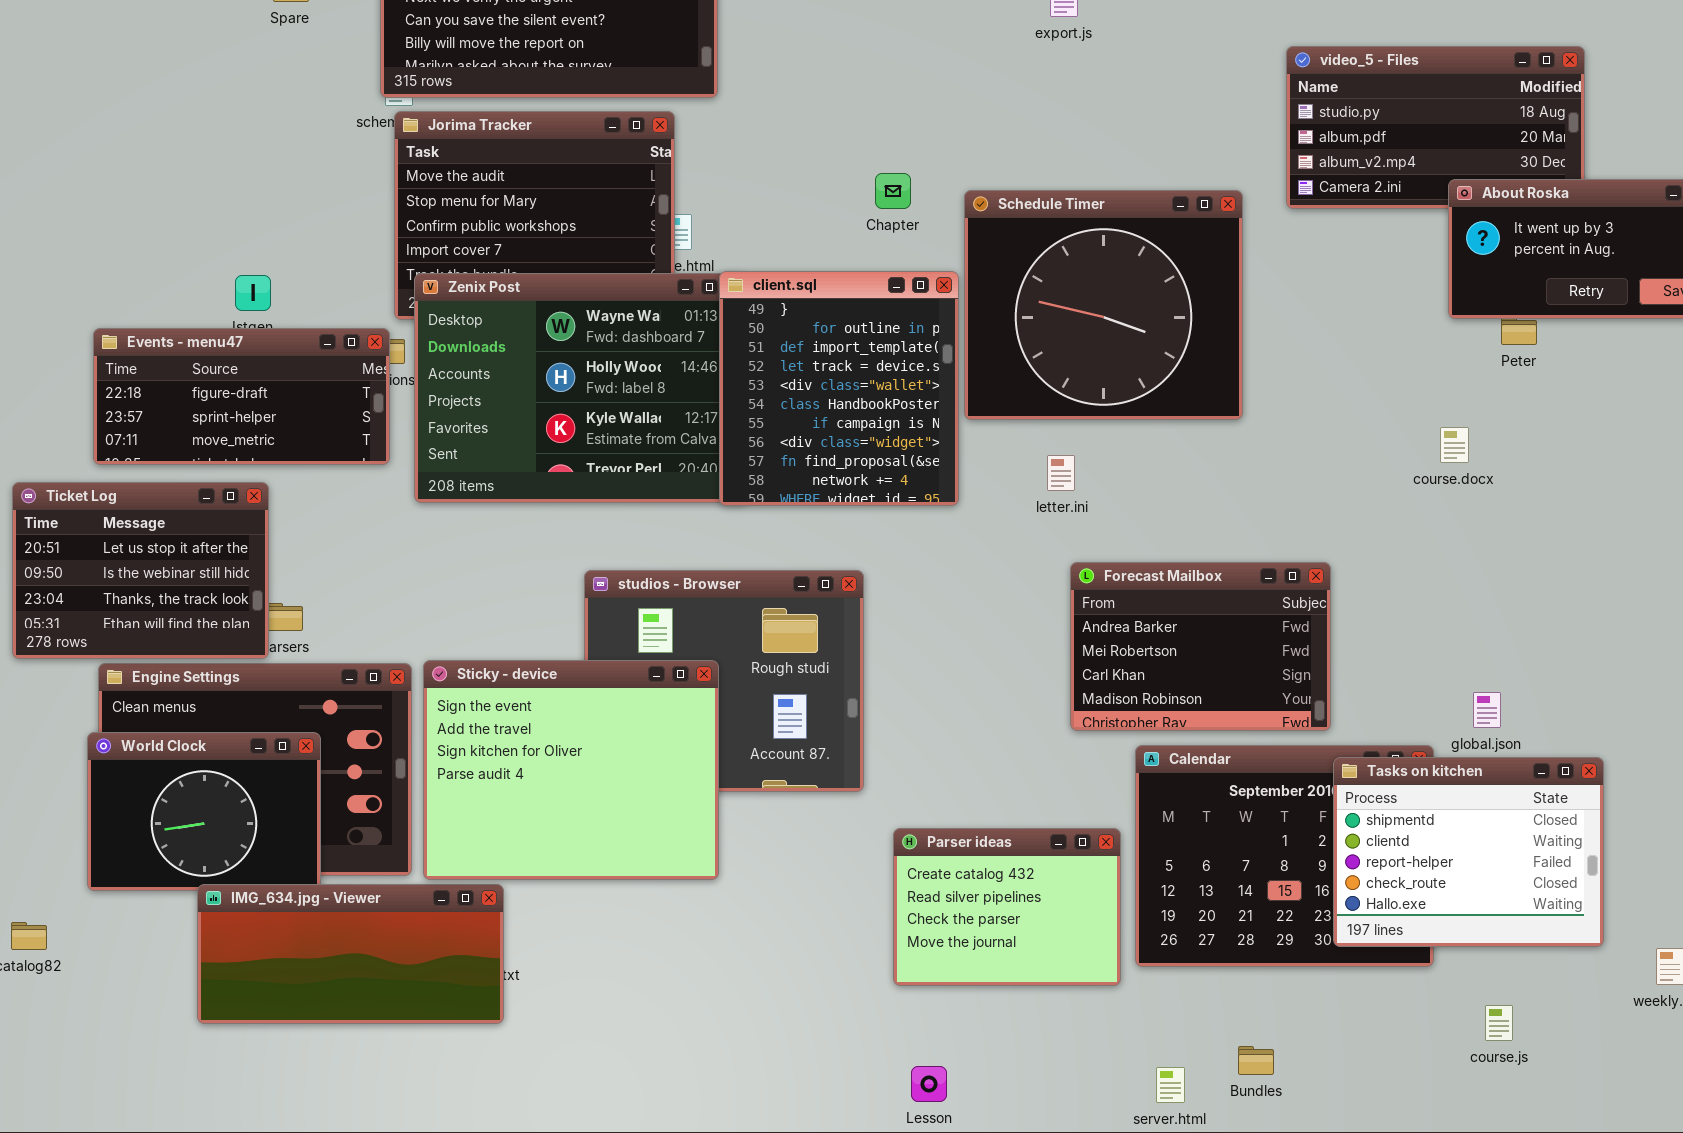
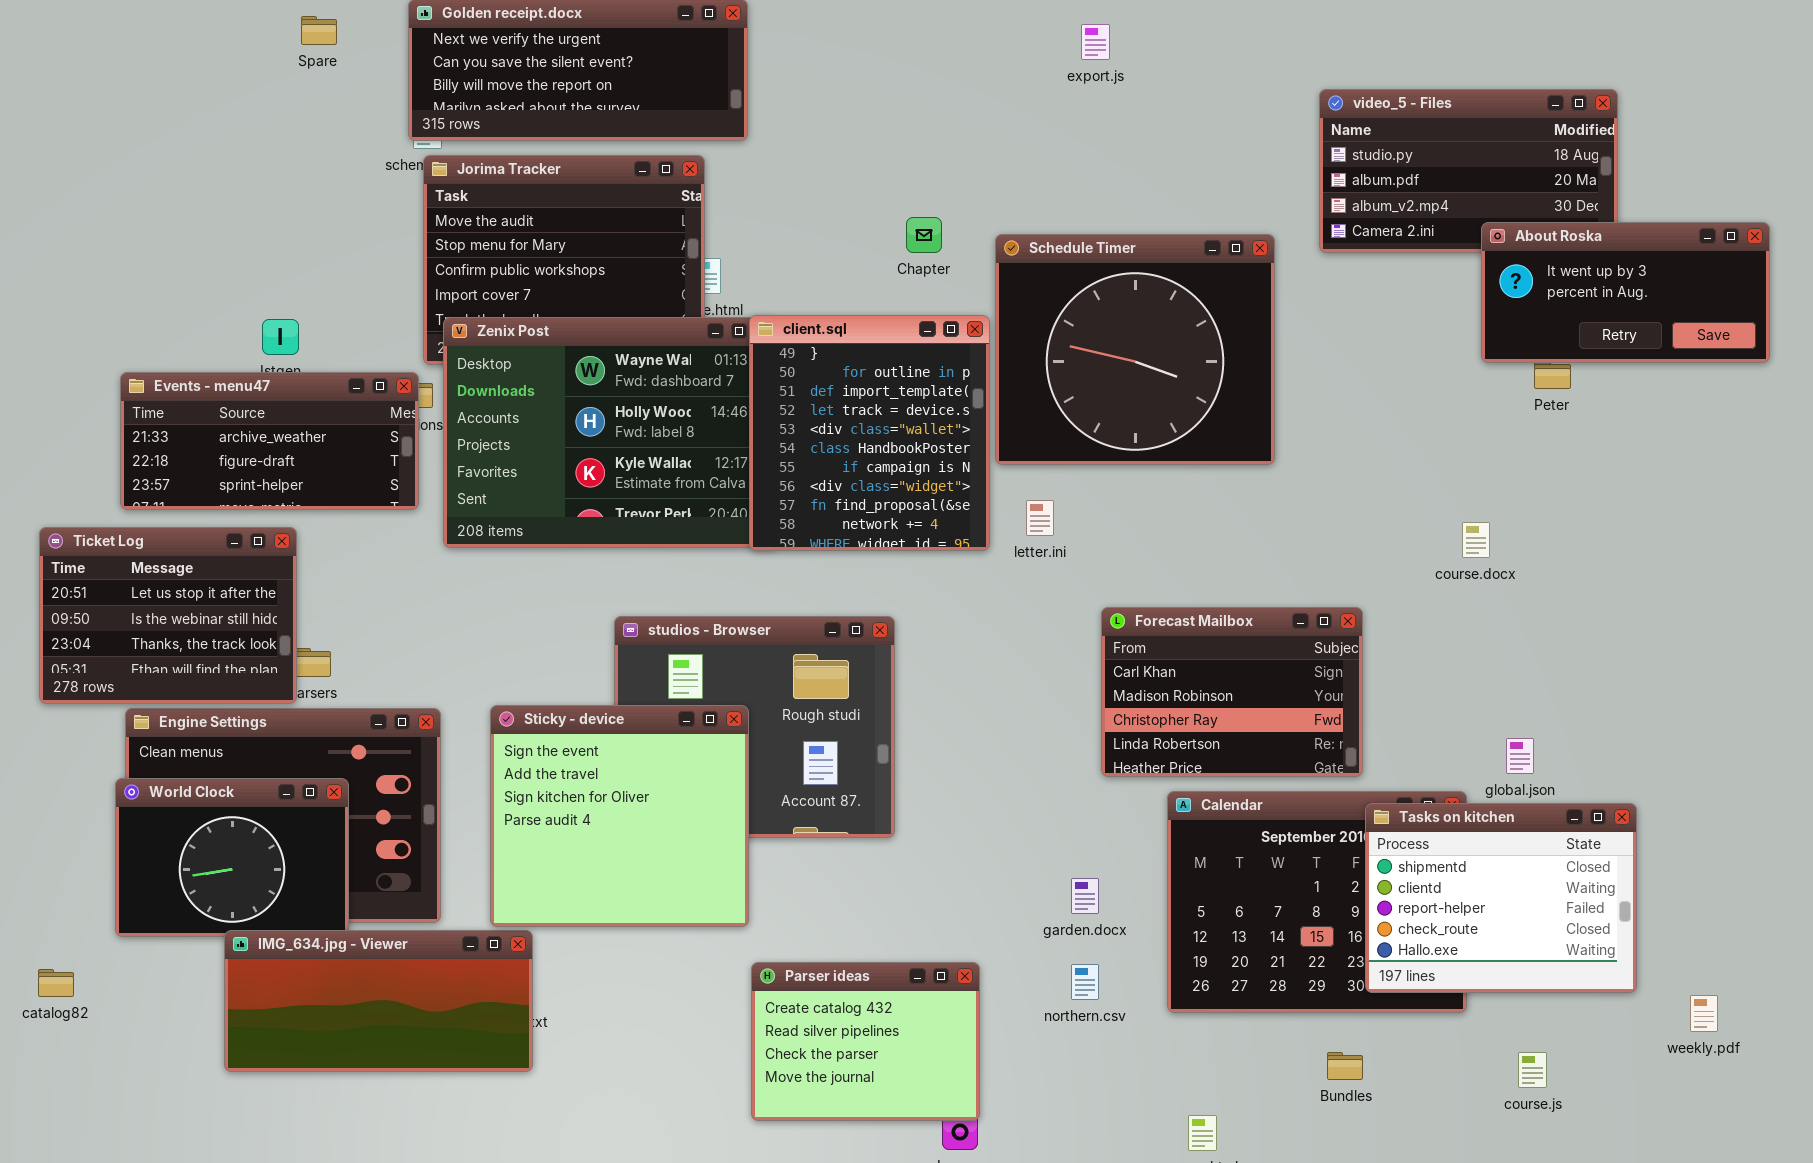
Events - menu47: [93,328,390,465] -> [120,372,419,510], scrolled up 1 row
course.docx: [1440,427,1469,463] -> [1462,522,1490,558], moved
letter.ini: [1047,455,1075,491] -> [1026,500,1054,536], moved
Forecast Mailbox: [1070,562,1331,731] -> [1101,607,1363,777], scrolled down 2 rows
Sticky - device: [423,660,719,880] -> [490,705,749,927], resized
Parser ideas: [893,828,1121,986] -> [751,962,980,1121], moved
Bundles: [1238,1046,1274,1075] -> [1327,1052,1363,1080], moved

